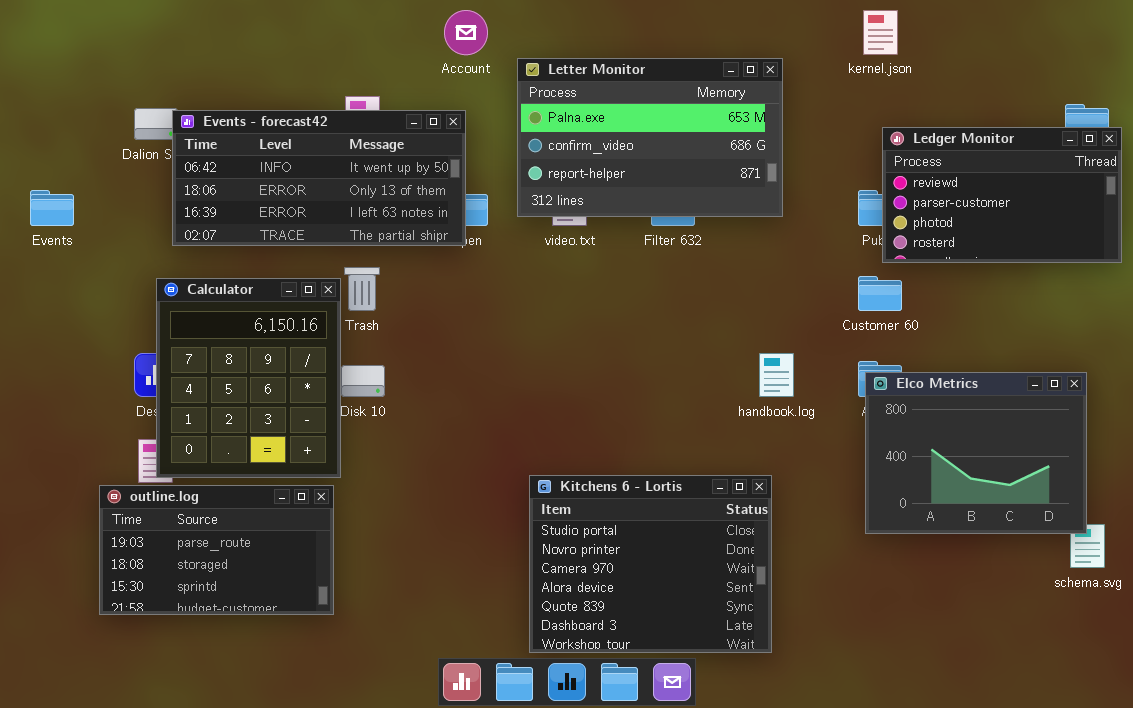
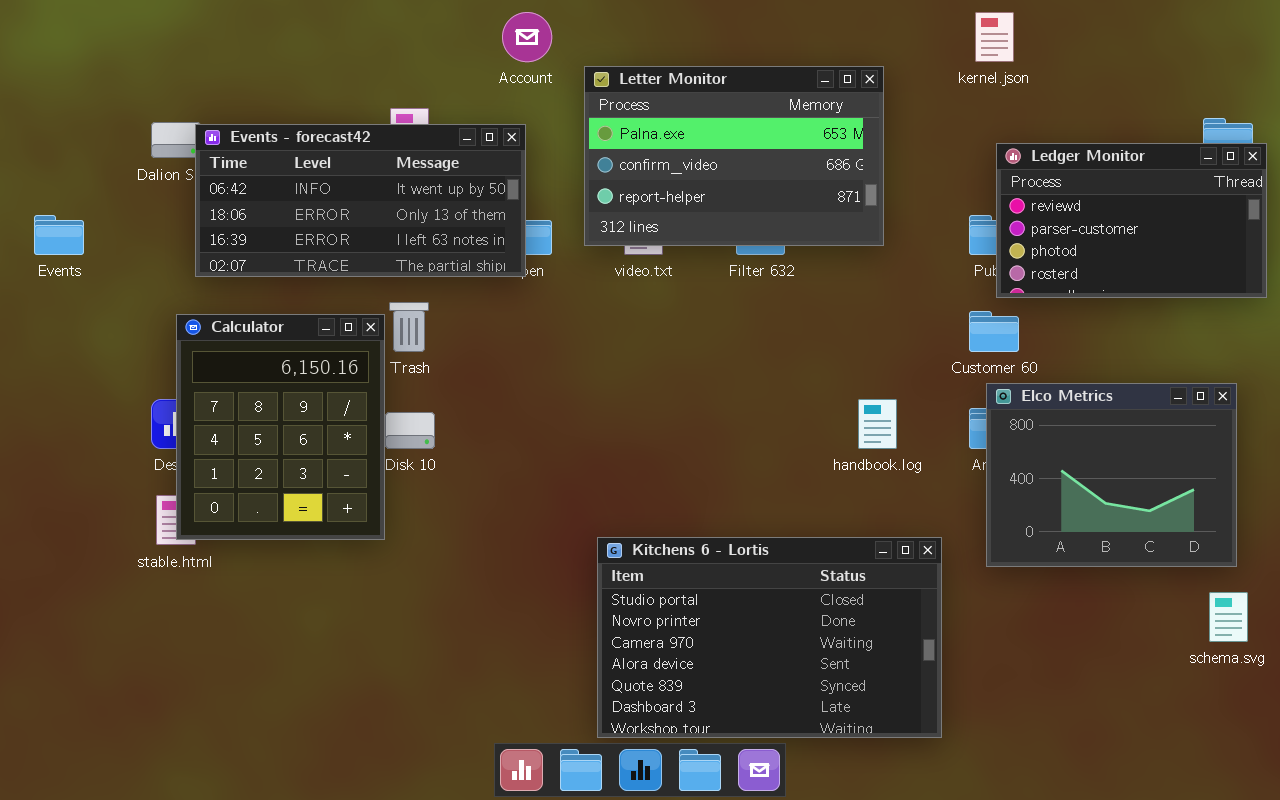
Elco Metrics: [865,372,1087,534] -> [986,383,1237,567], moved
Kitchens 6 - Lortis: [529,475,772,653] -> [597,537,942,738], resized
outline.log: [99,485,334,615] -> none, closed

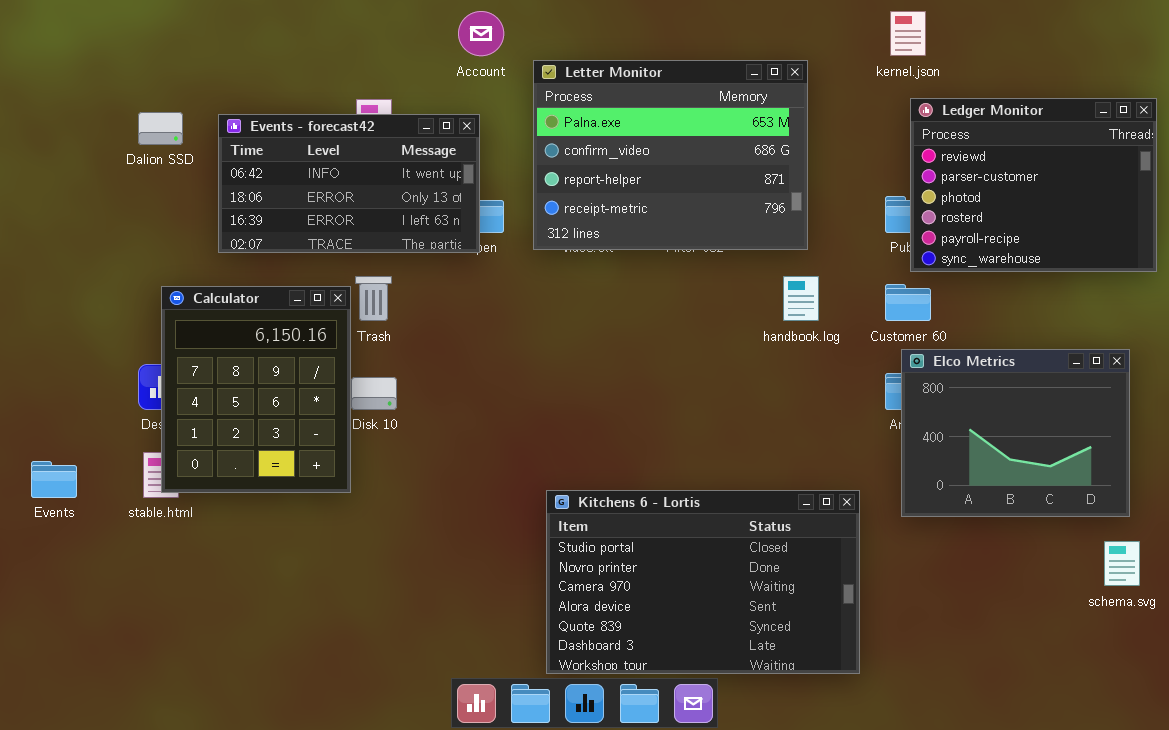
Letter Monitor: [584,66,884,246] -> [533,60,808,250], resized
Events - forecast42: [195,124,526,277] -> [218,114,480,253], resized
Ledger Monitor: [996,143,1267,298] -> [910,98,1157,272], resized
Events: [34,215,84,255] -> [31,461,77,498], moved
handbook.log: [858,399,897,449] -> [783,276,819,321], moved

